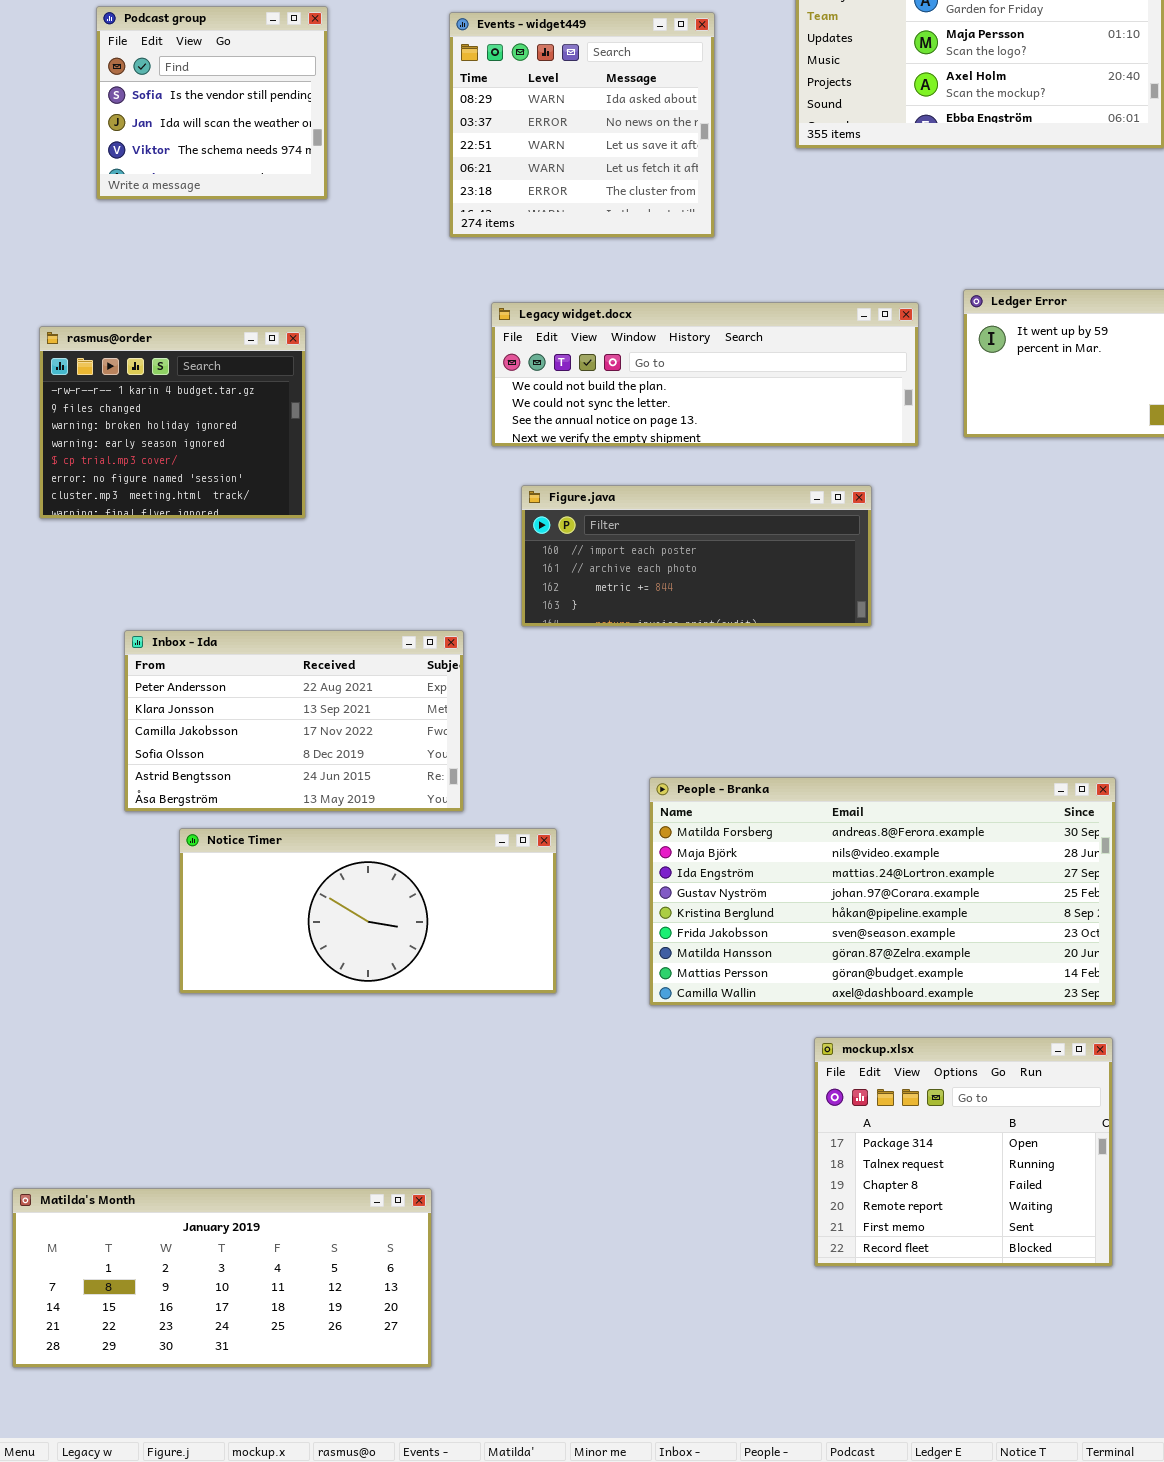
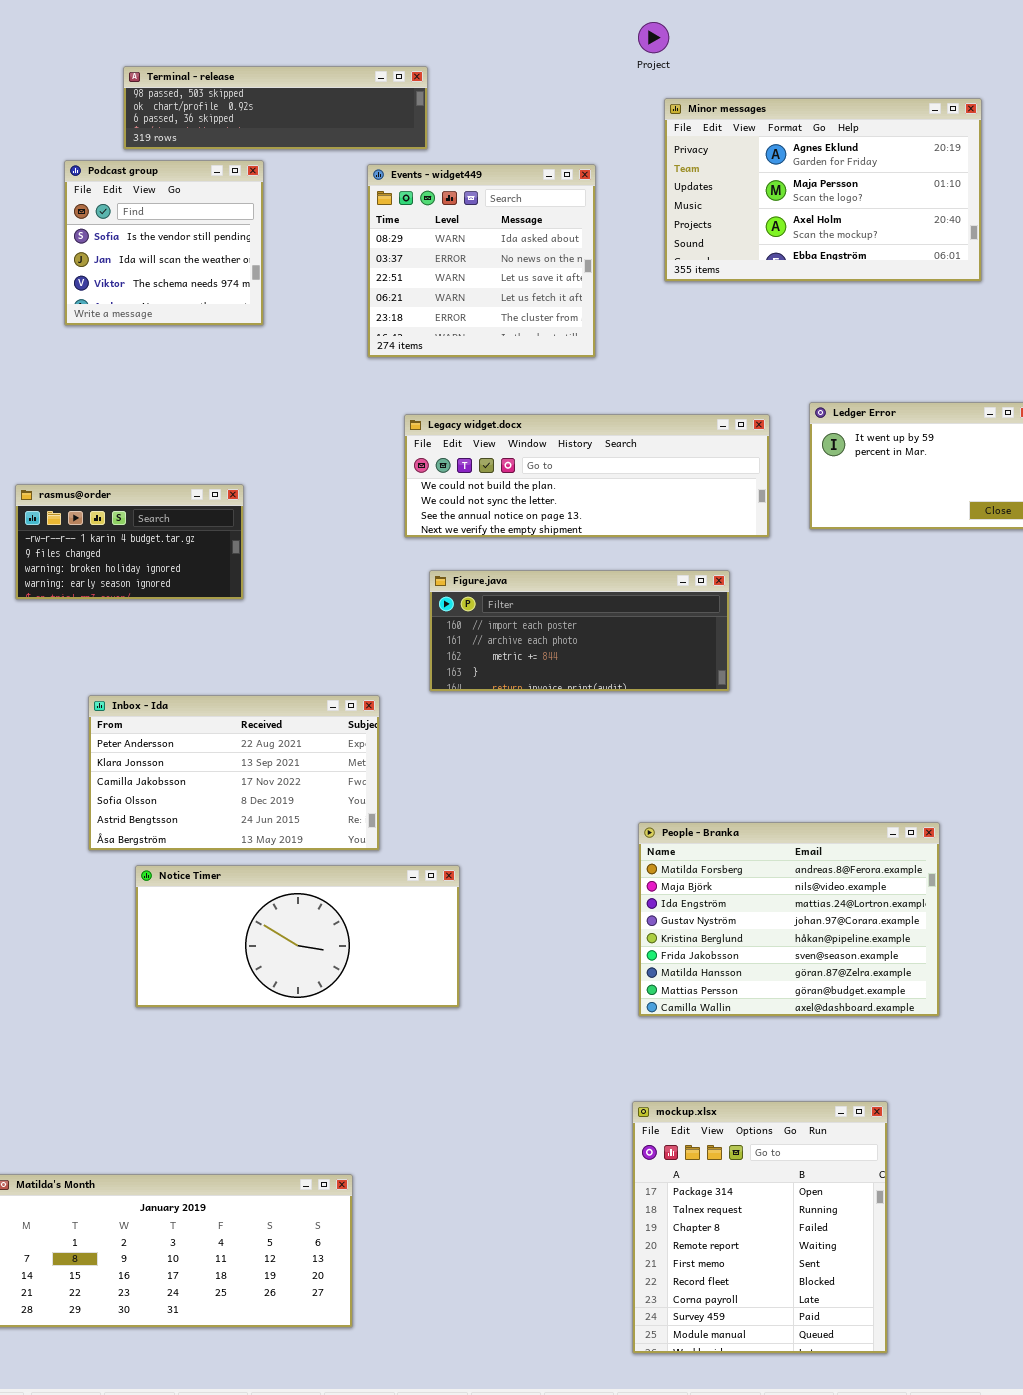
rasmus@order: [39,326,306,519] -> [15,484,244,600], resized
People - Branka: [649,777,1116,1006] -> [638,822,940,1017], resized
mockup.xlsx: [814,1037,1113,1267] -> [632,1101,888,1354], moved, resized

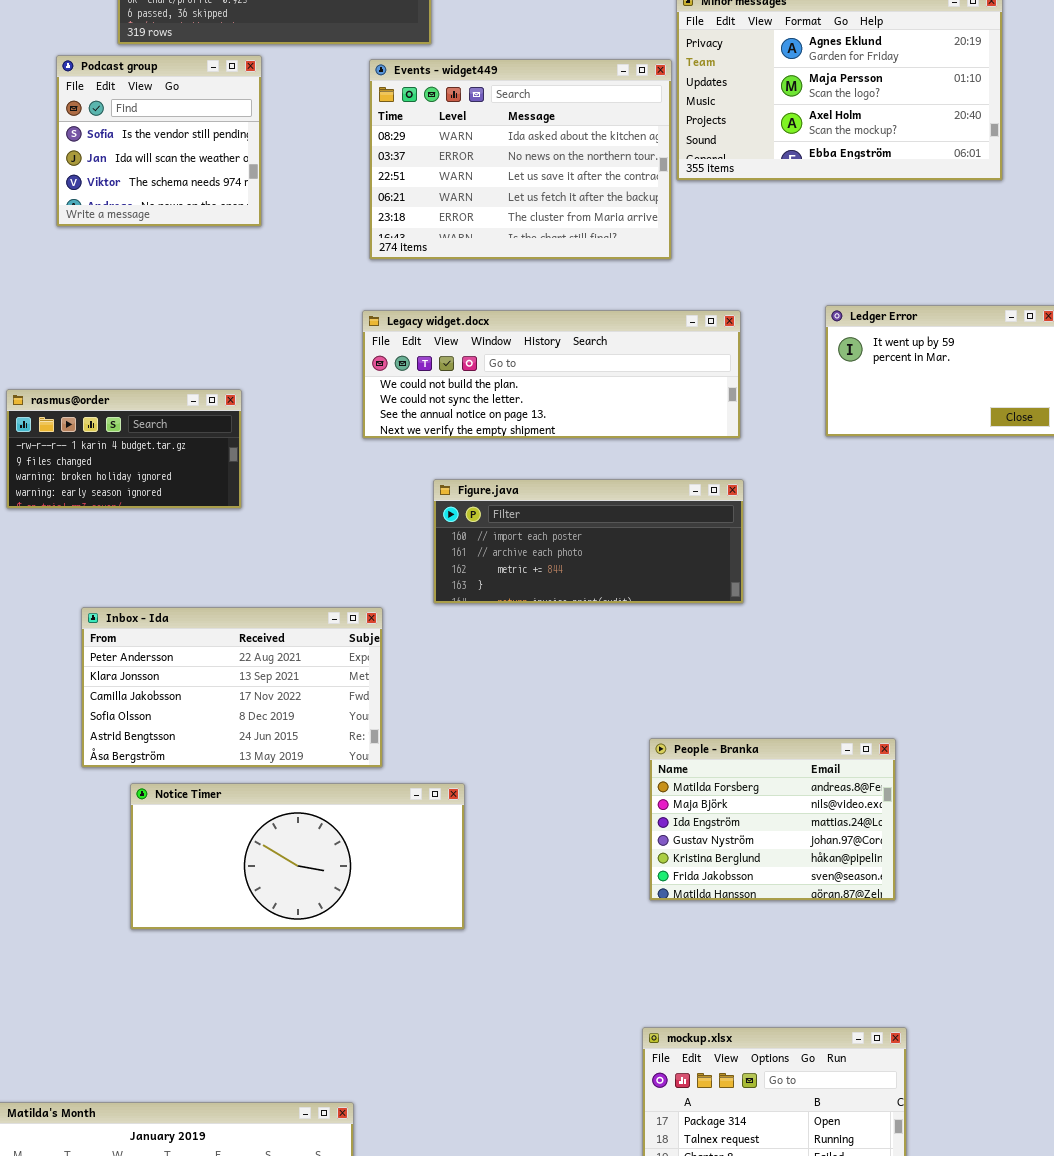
Events - widget449: [367,164,596,358] -> [369,59,672,260], resized
Legacy widget.docx: [404,414,770,538] -> [362,310,741,439], moved
People - Branka: [638,822,940,1017] -> [649,738,896,901], resized

